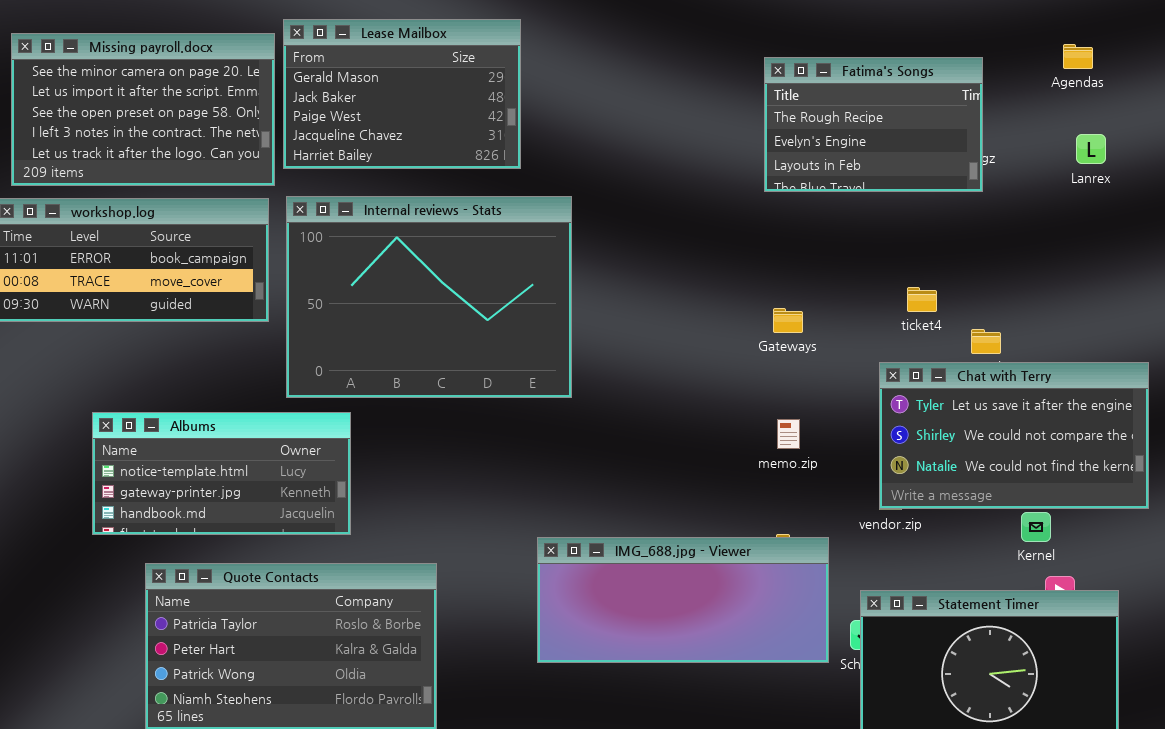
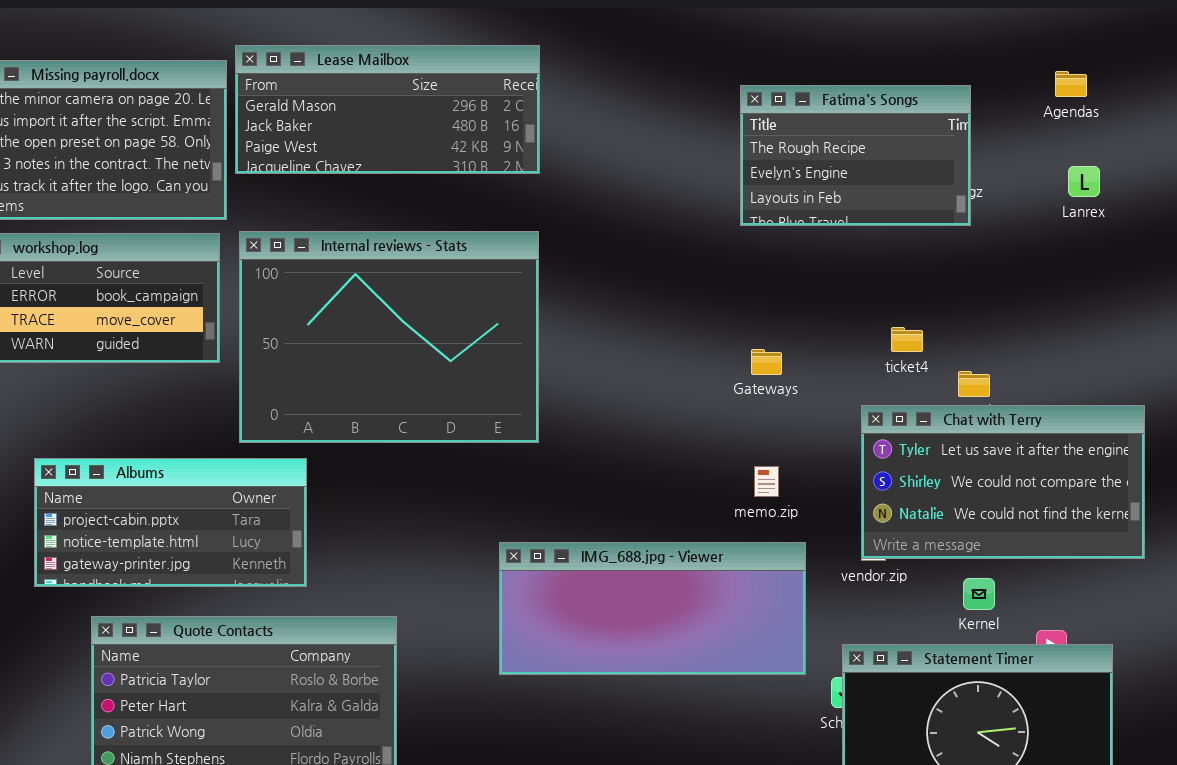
Lease Mailbox: [283,19,521,169] -> [235,45,540,174], resized
Albums: [92,412,351,535] -> [34,458,307,587], scrolled up 1 row
Kernel: [1021,512,1051,542] -> [963,578,995,610], moved
IMG_688.jpg - Viewer: [537,537,829,663] -> [499,542,806,675], moved

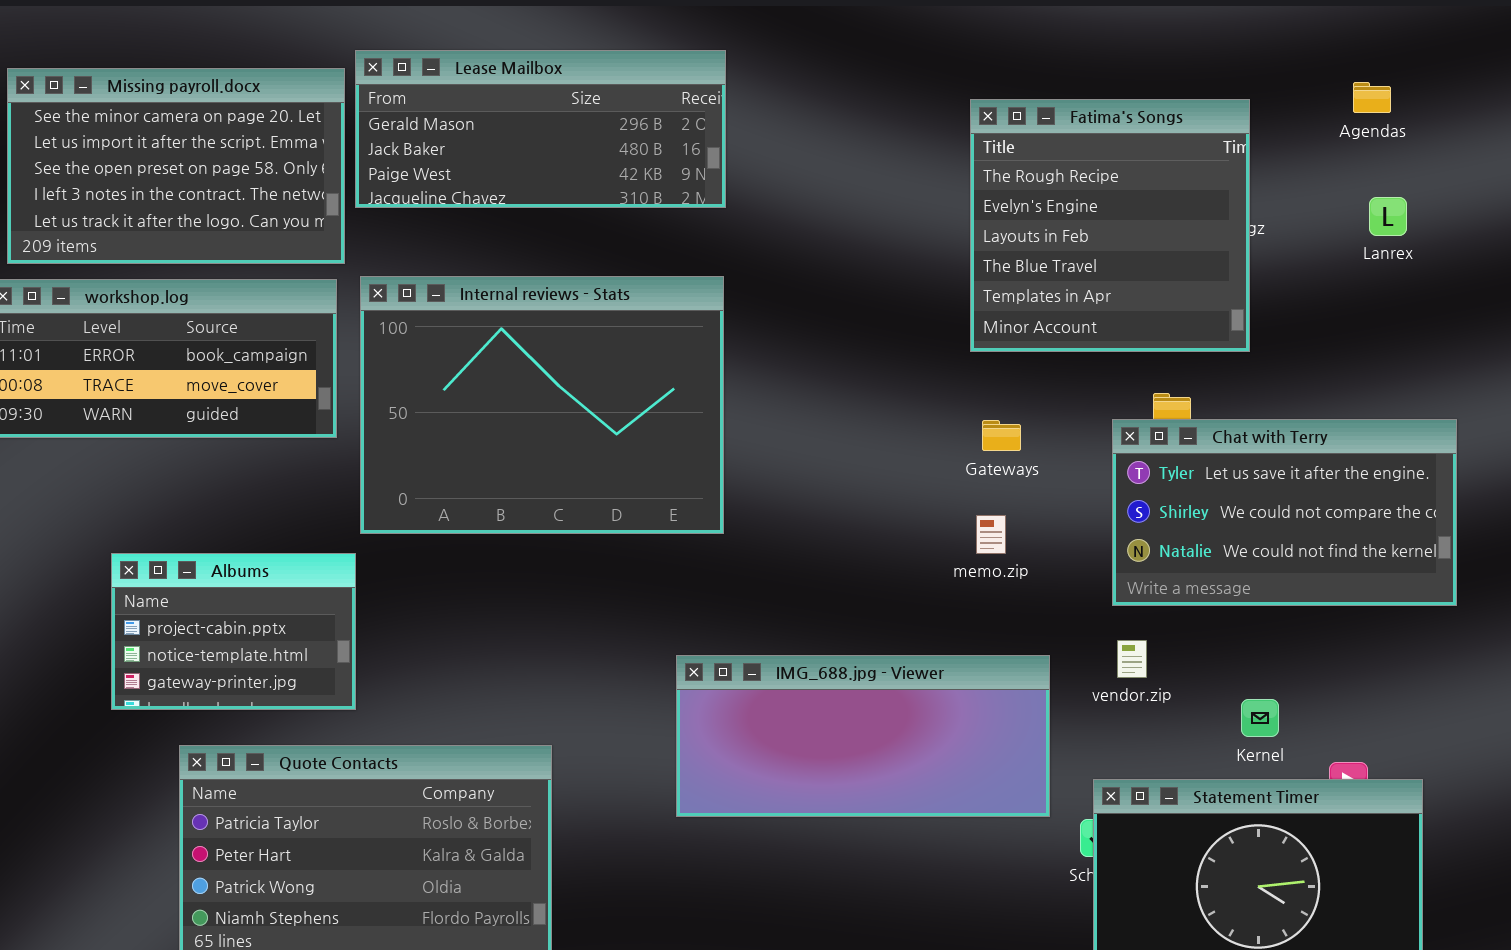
Fatima's Songs: [740,85,971,226] -> [970,99,1250,352], resized
Chat with Terry: [861,405,1145,559] -> [1112,419,1457,606], moved
Albums: [34,458,307,587] -> [111,553,356,710], resized
memo.zip: [754,466,779,497] -> [976,515,1006,554], moved

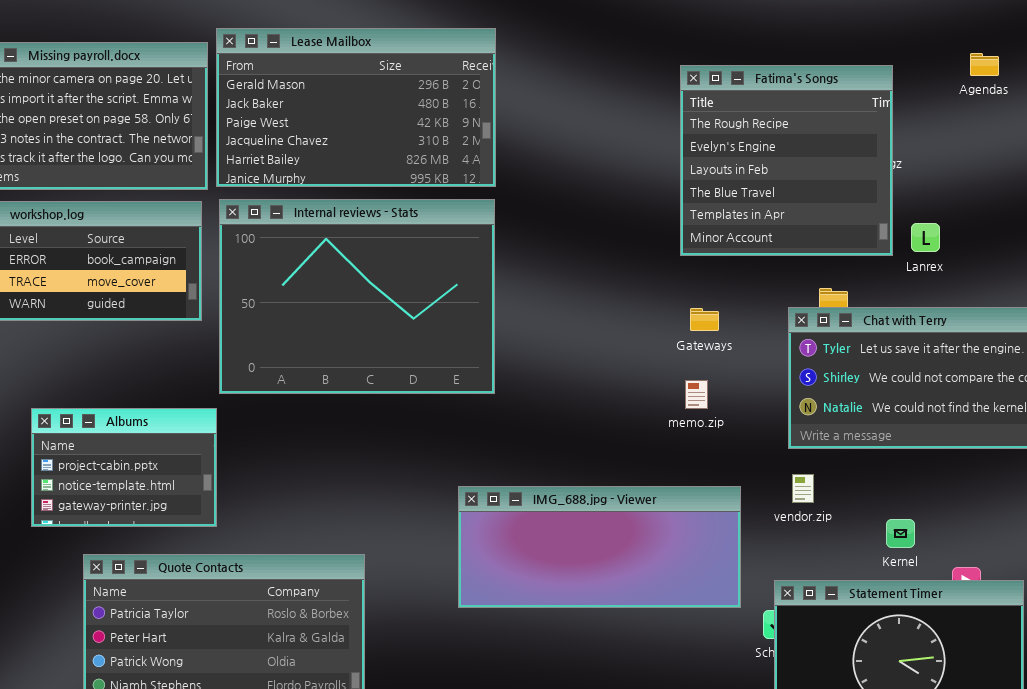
Lease Mailbox: [355,50,726,208] -> [216,28,496,187], resized
Lanrex: [1369,197,1407,236] -> [911,223,940,252], moved

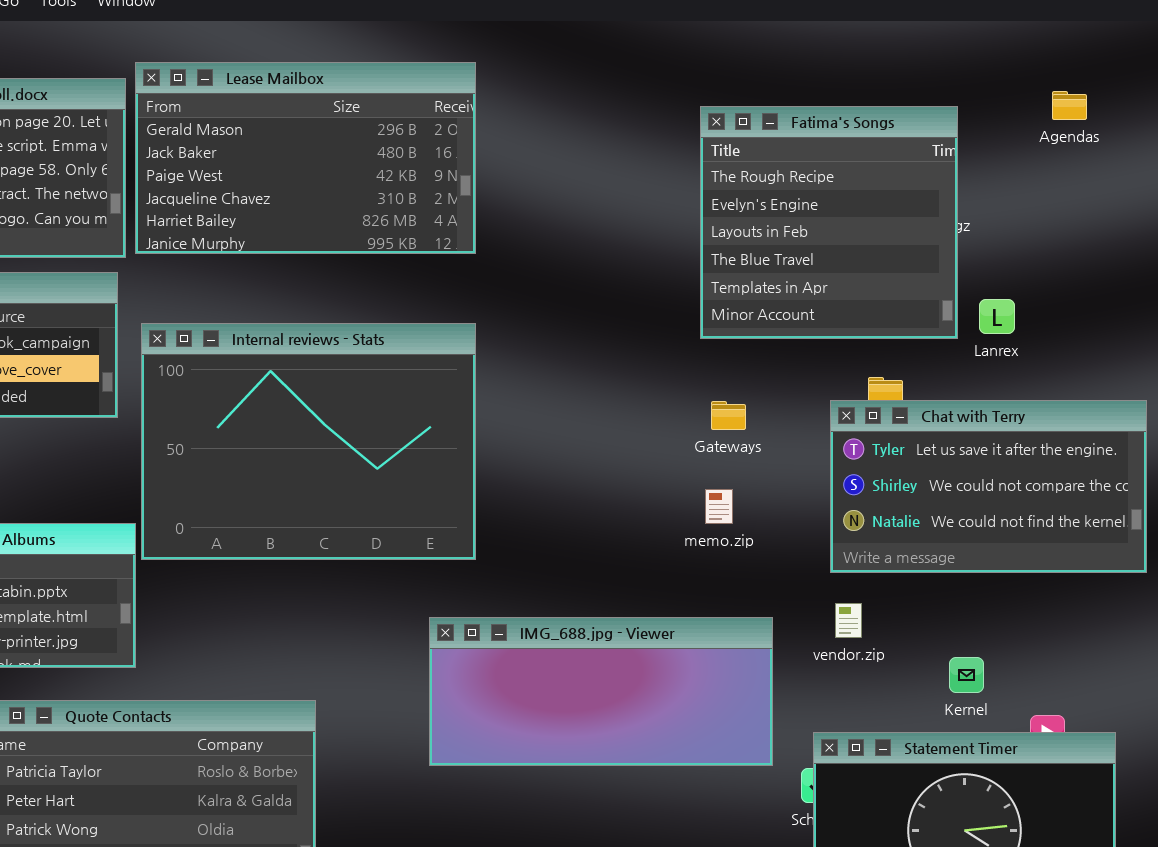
Internal reviews - Stats: [219,199,495,394] -> [141,323,476,560], moved

